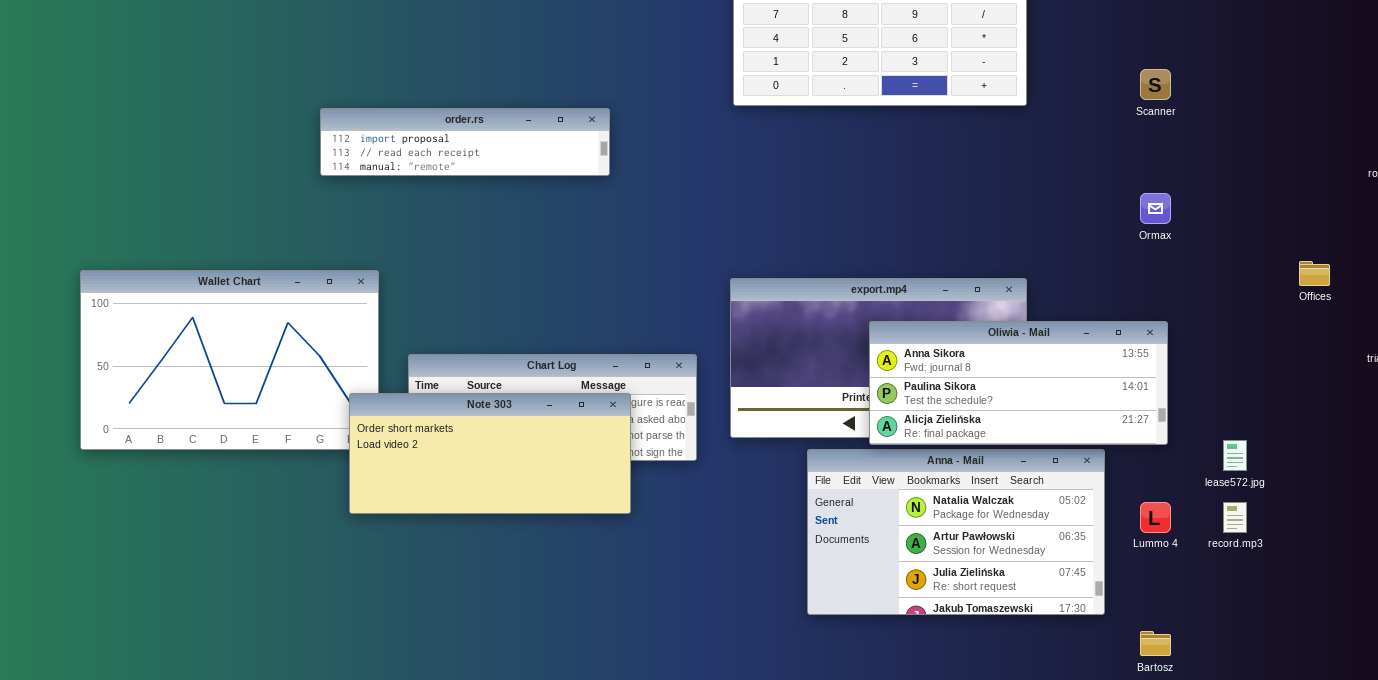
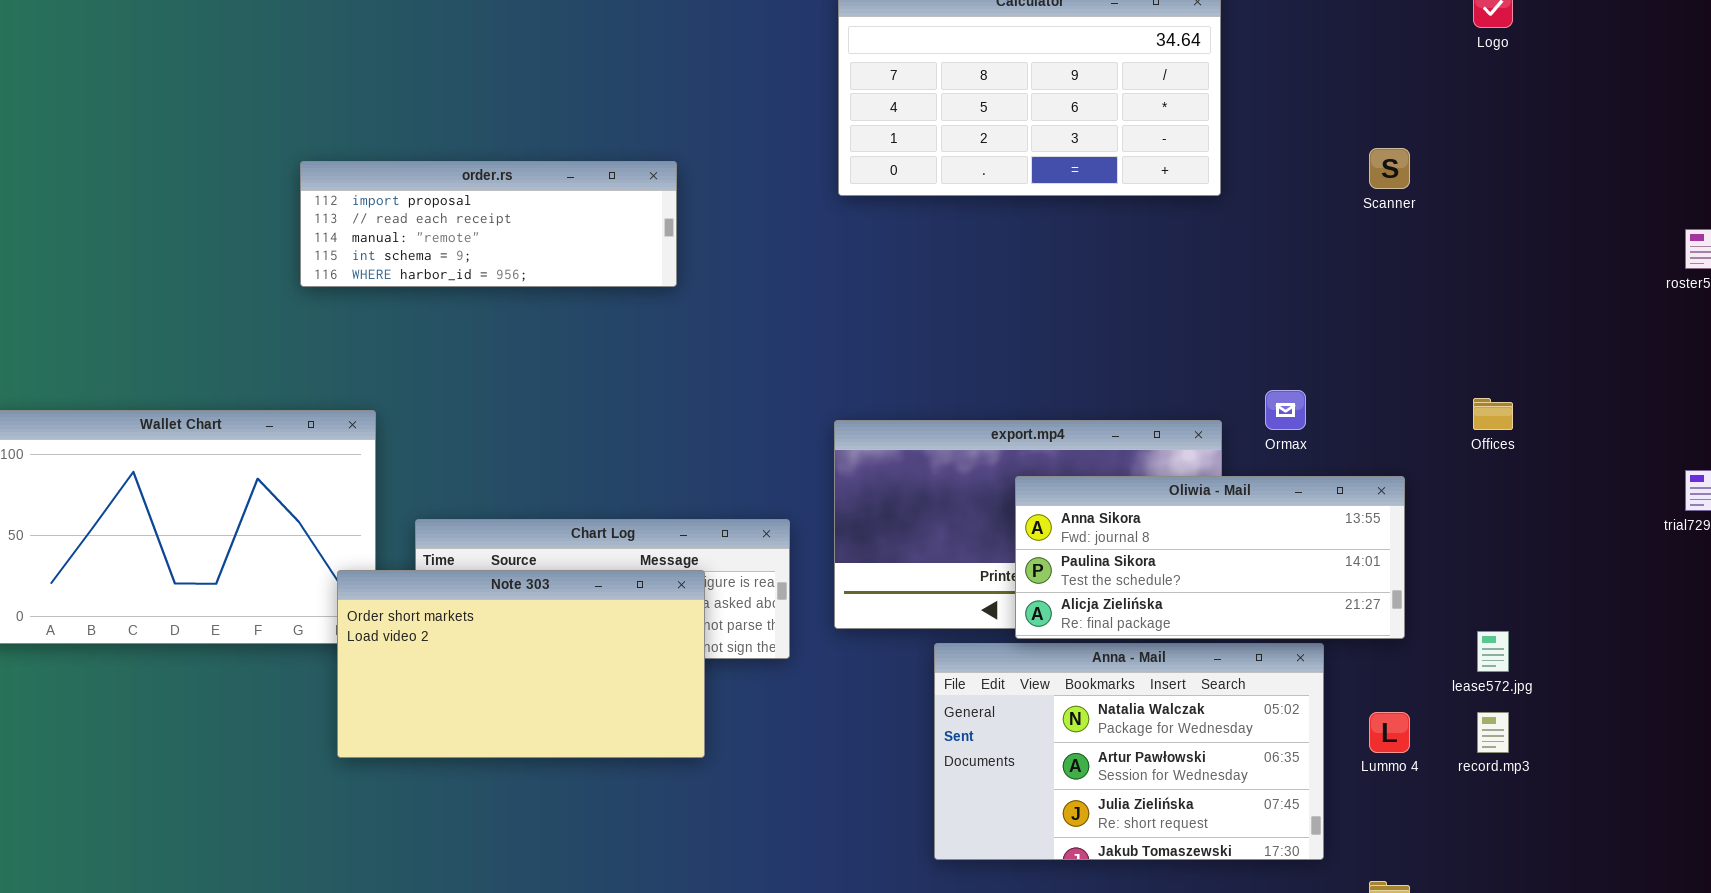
order.rs: [320,108,610,176] -> [300,161,677,287], resized
Ormax: [1140,193,1171,224] -> [1265,390,1306,430], moved
Offices: [1299,261,1330,286] -> [1473,398,1513,430], moved
Note 303: [349,393,631,514] -> [337,570,705,758], resized

